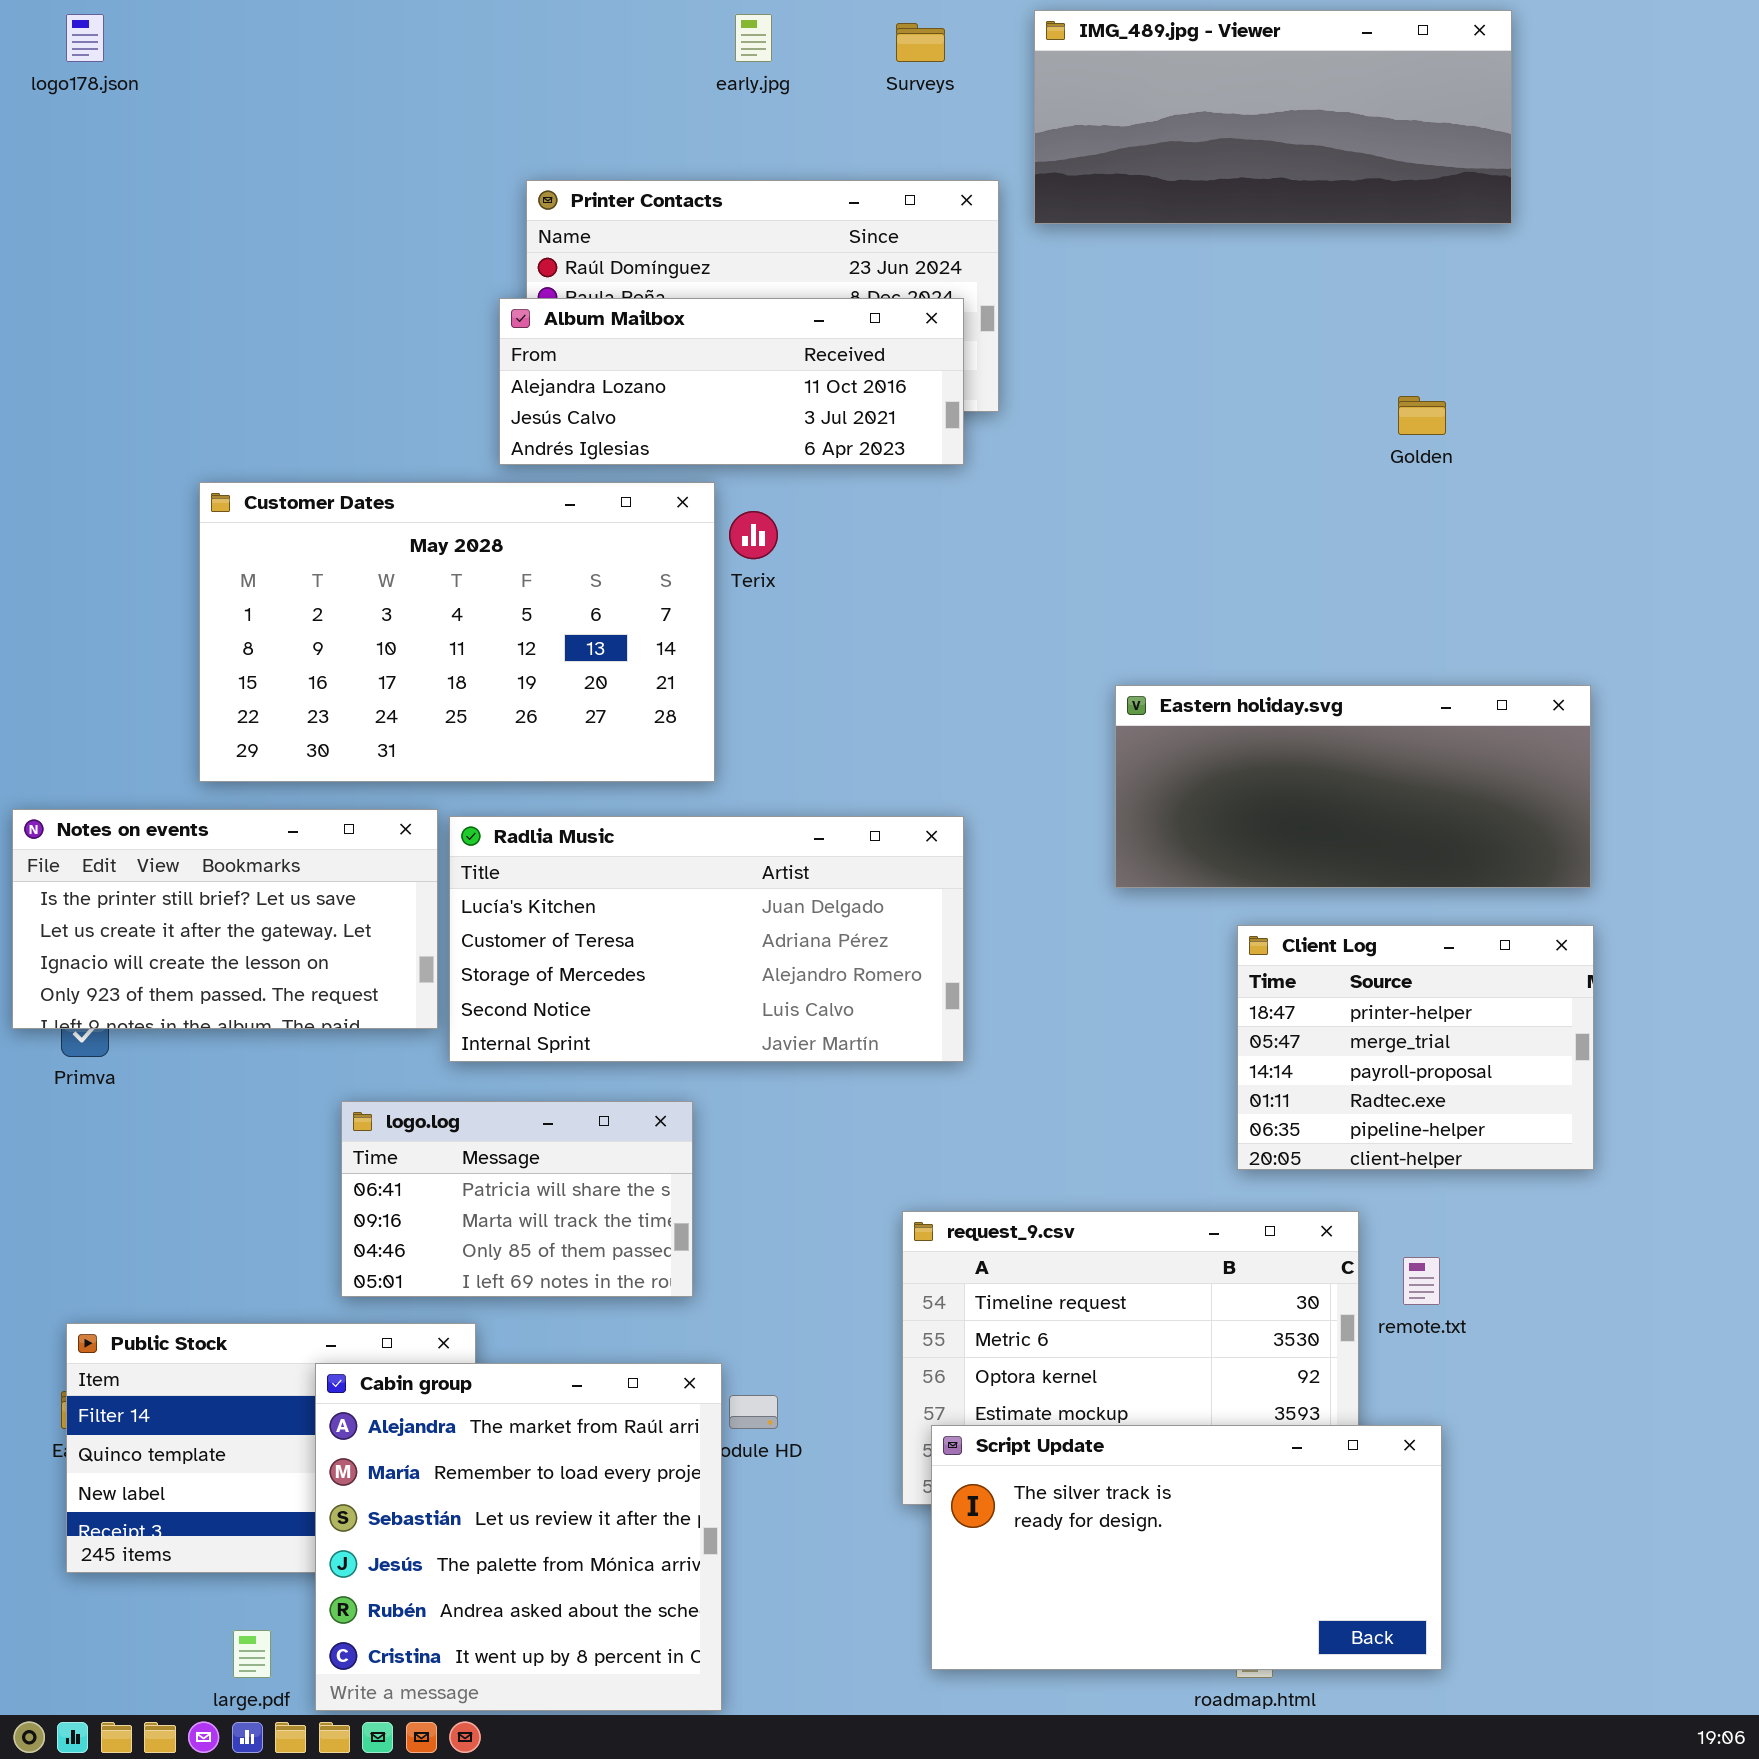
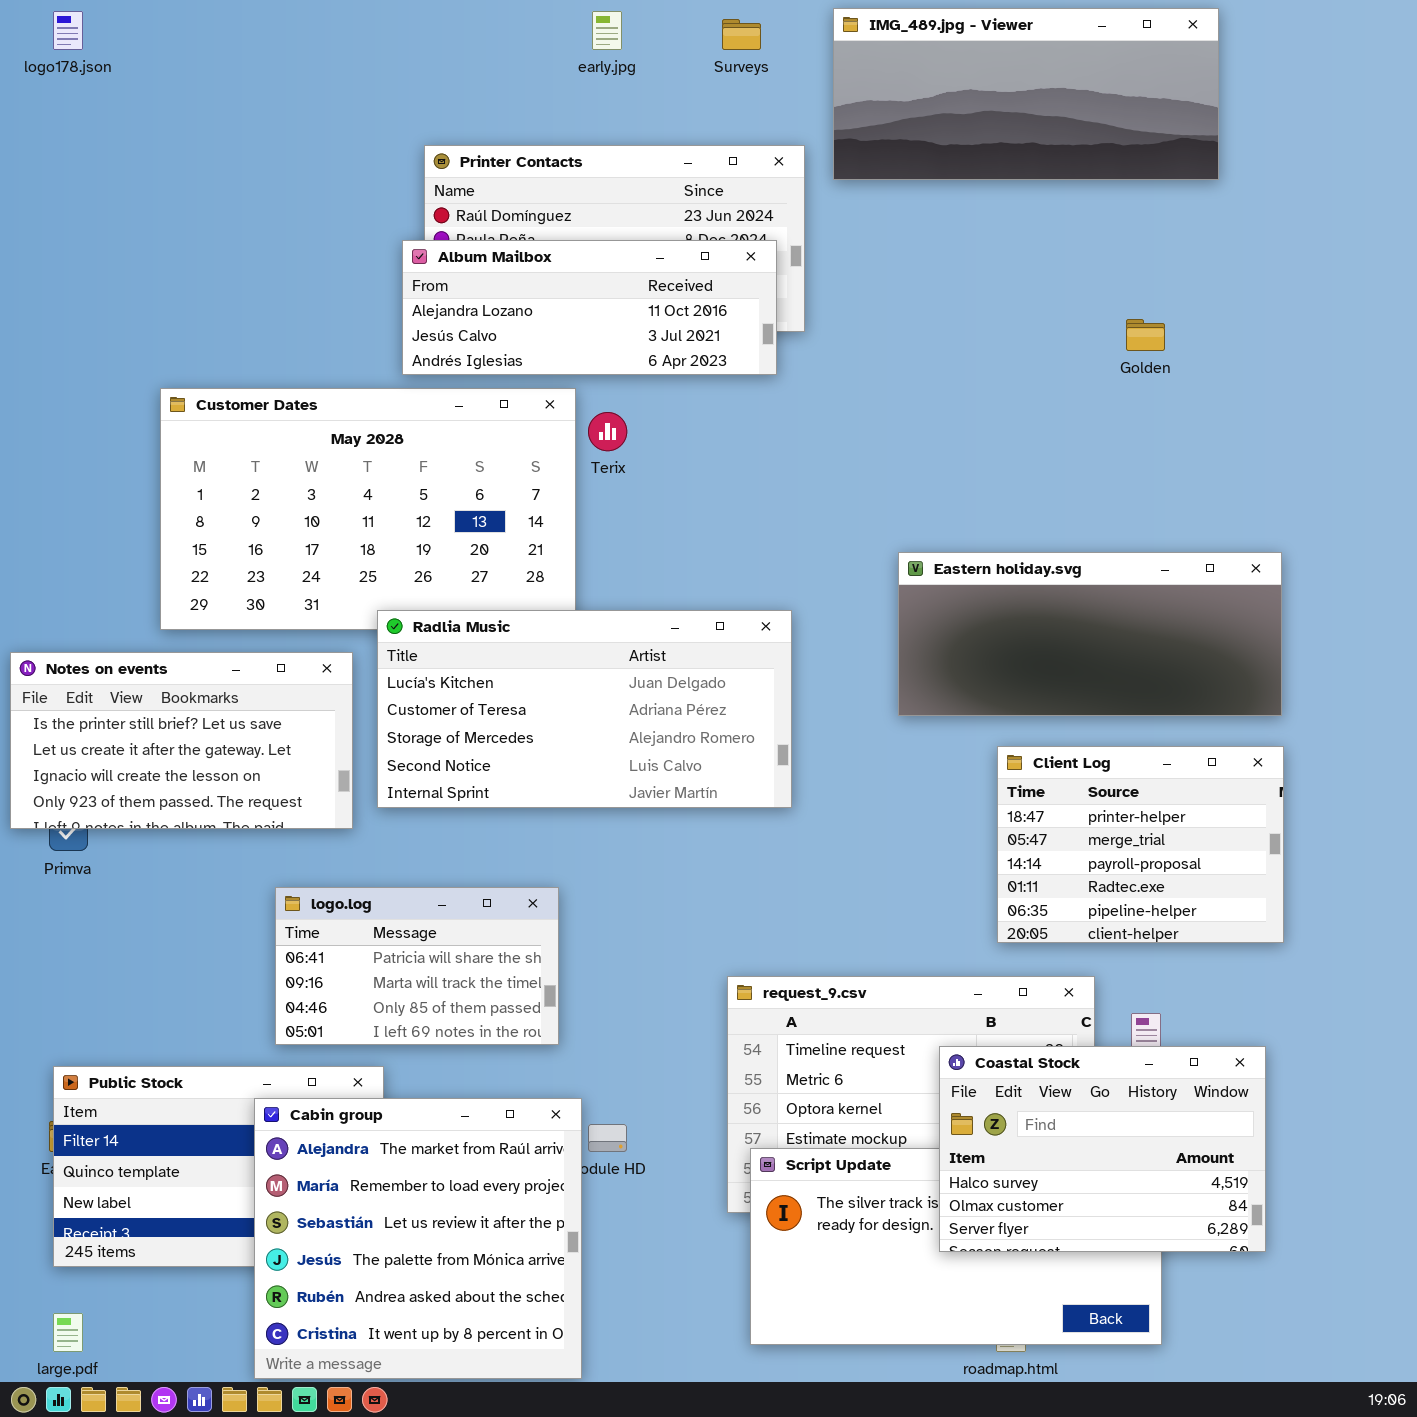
Radlia Music: [449,816,964,1062] -> [377,610,792,808], moved
Coastal Stock: none -> [939,1046,1266,1252], opened
large.pdf: [233,1630,271,1678] -> [53,1313,83,1352], moved

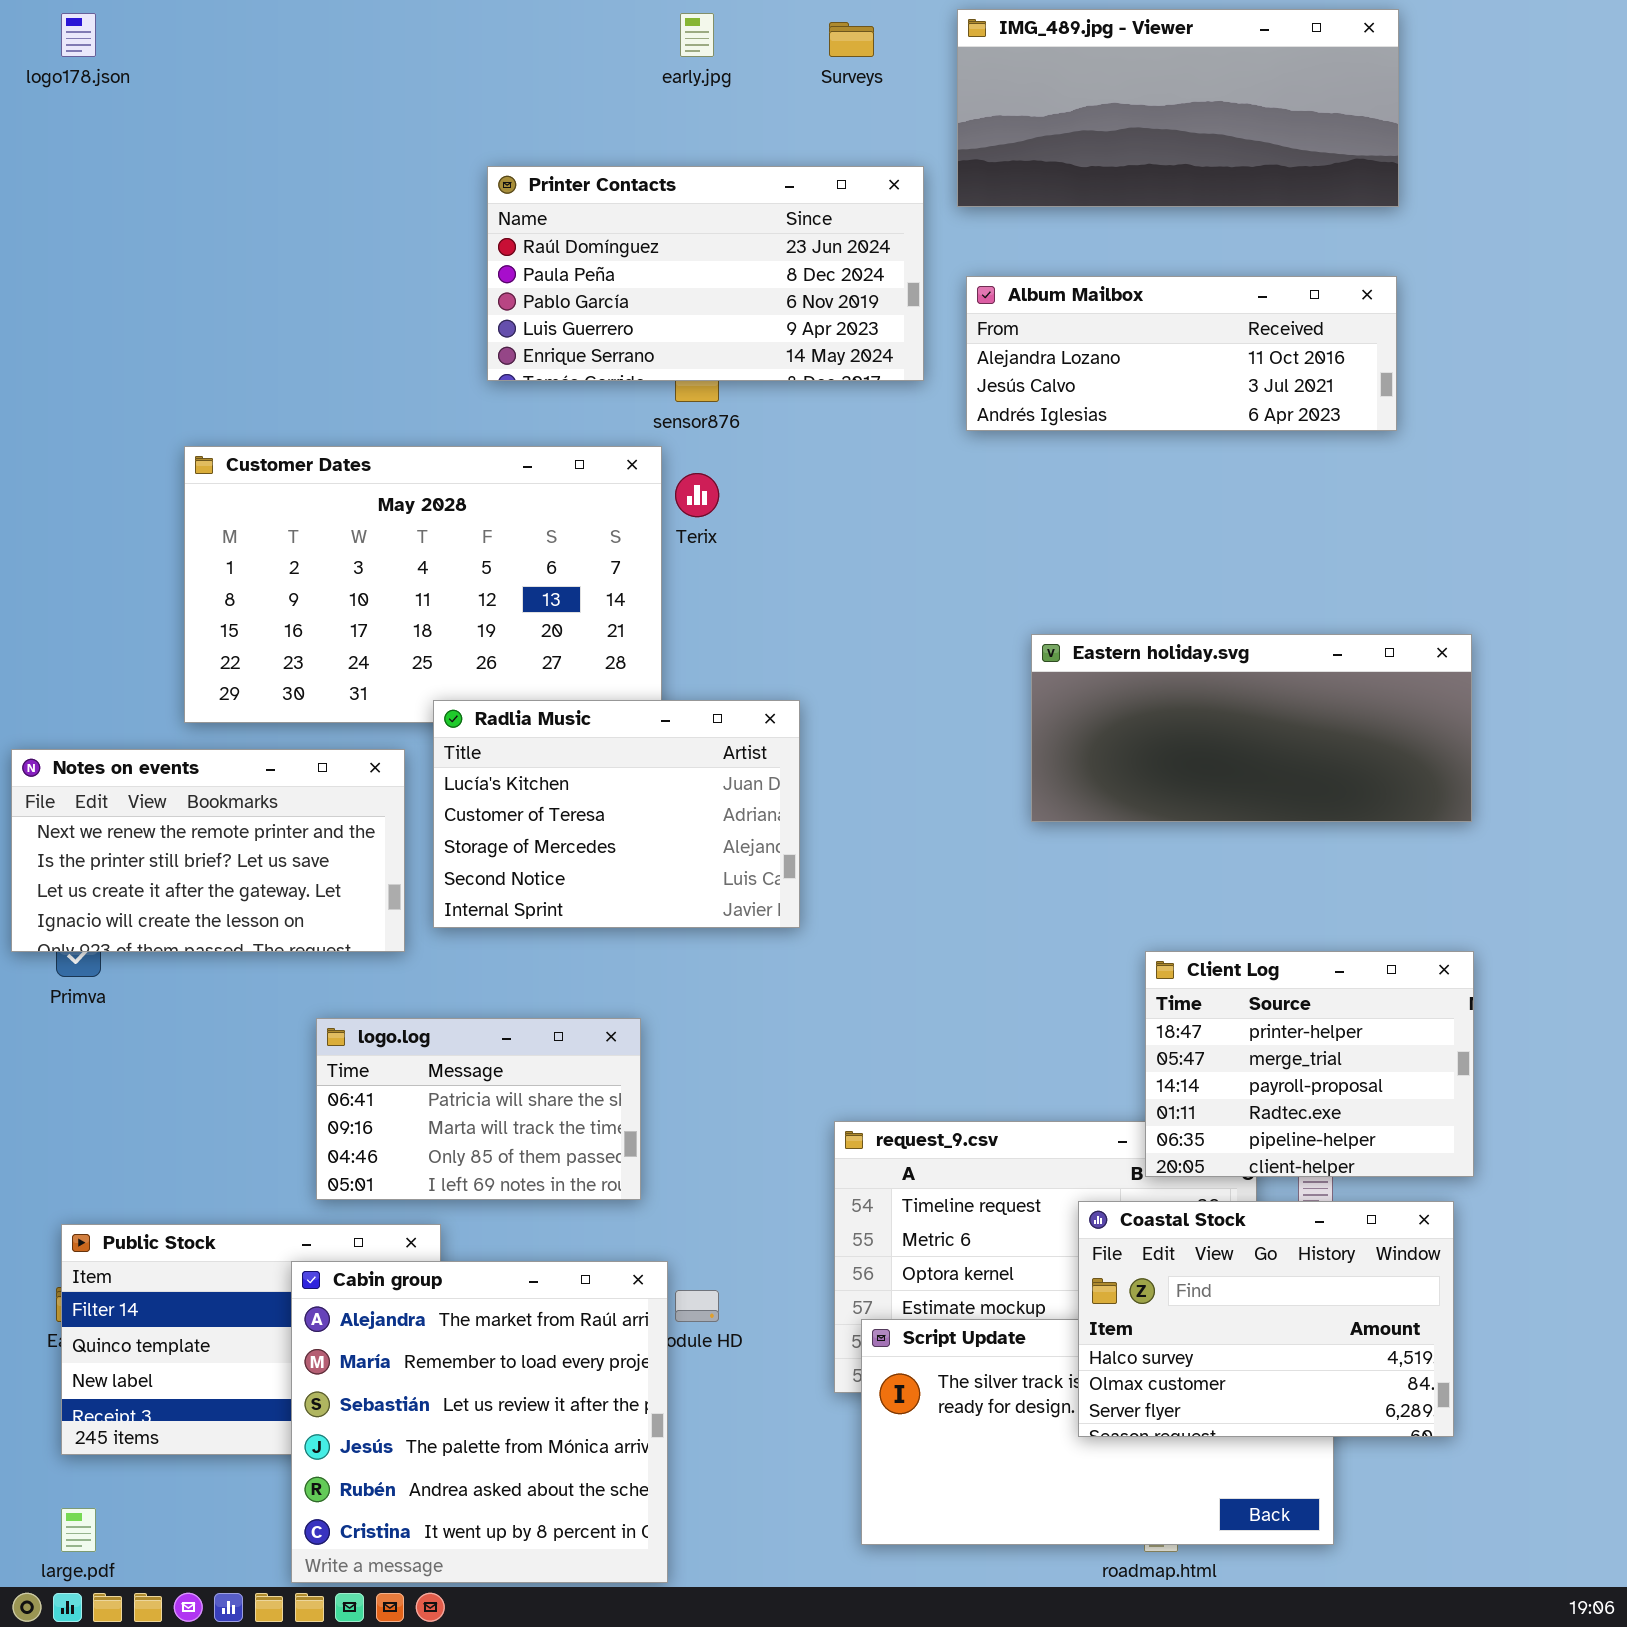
Album Mailbox: [402,240,777,375] -> [966,276,1397,431], moved
Radlia Music: [377,610,792,808] -> [433,700,800,928], resized
Notes on events: [10,652,353,829] -> [11,749,405,952], scrolled up 1 row
Client Log: [997,746,1284,943] -> [1145,951,1474,1177], moved

